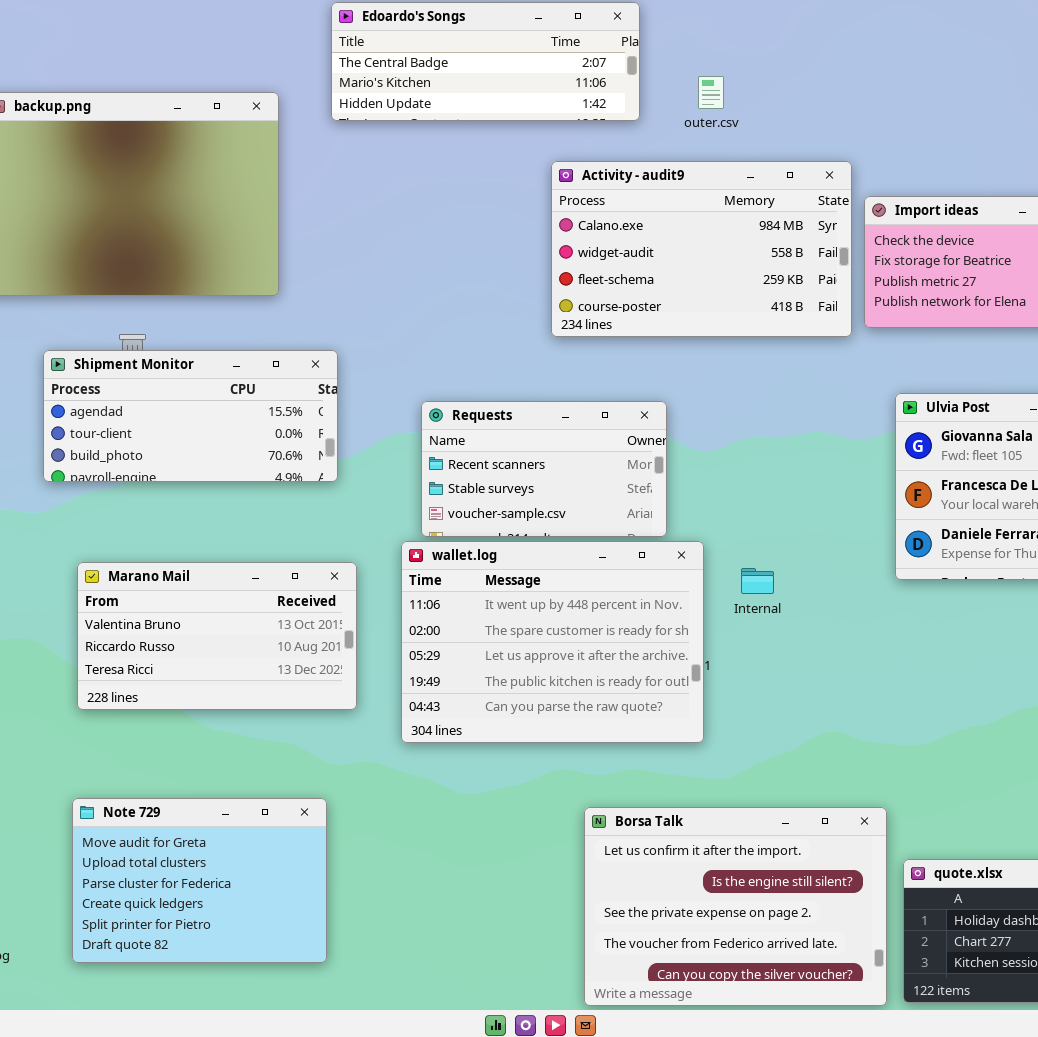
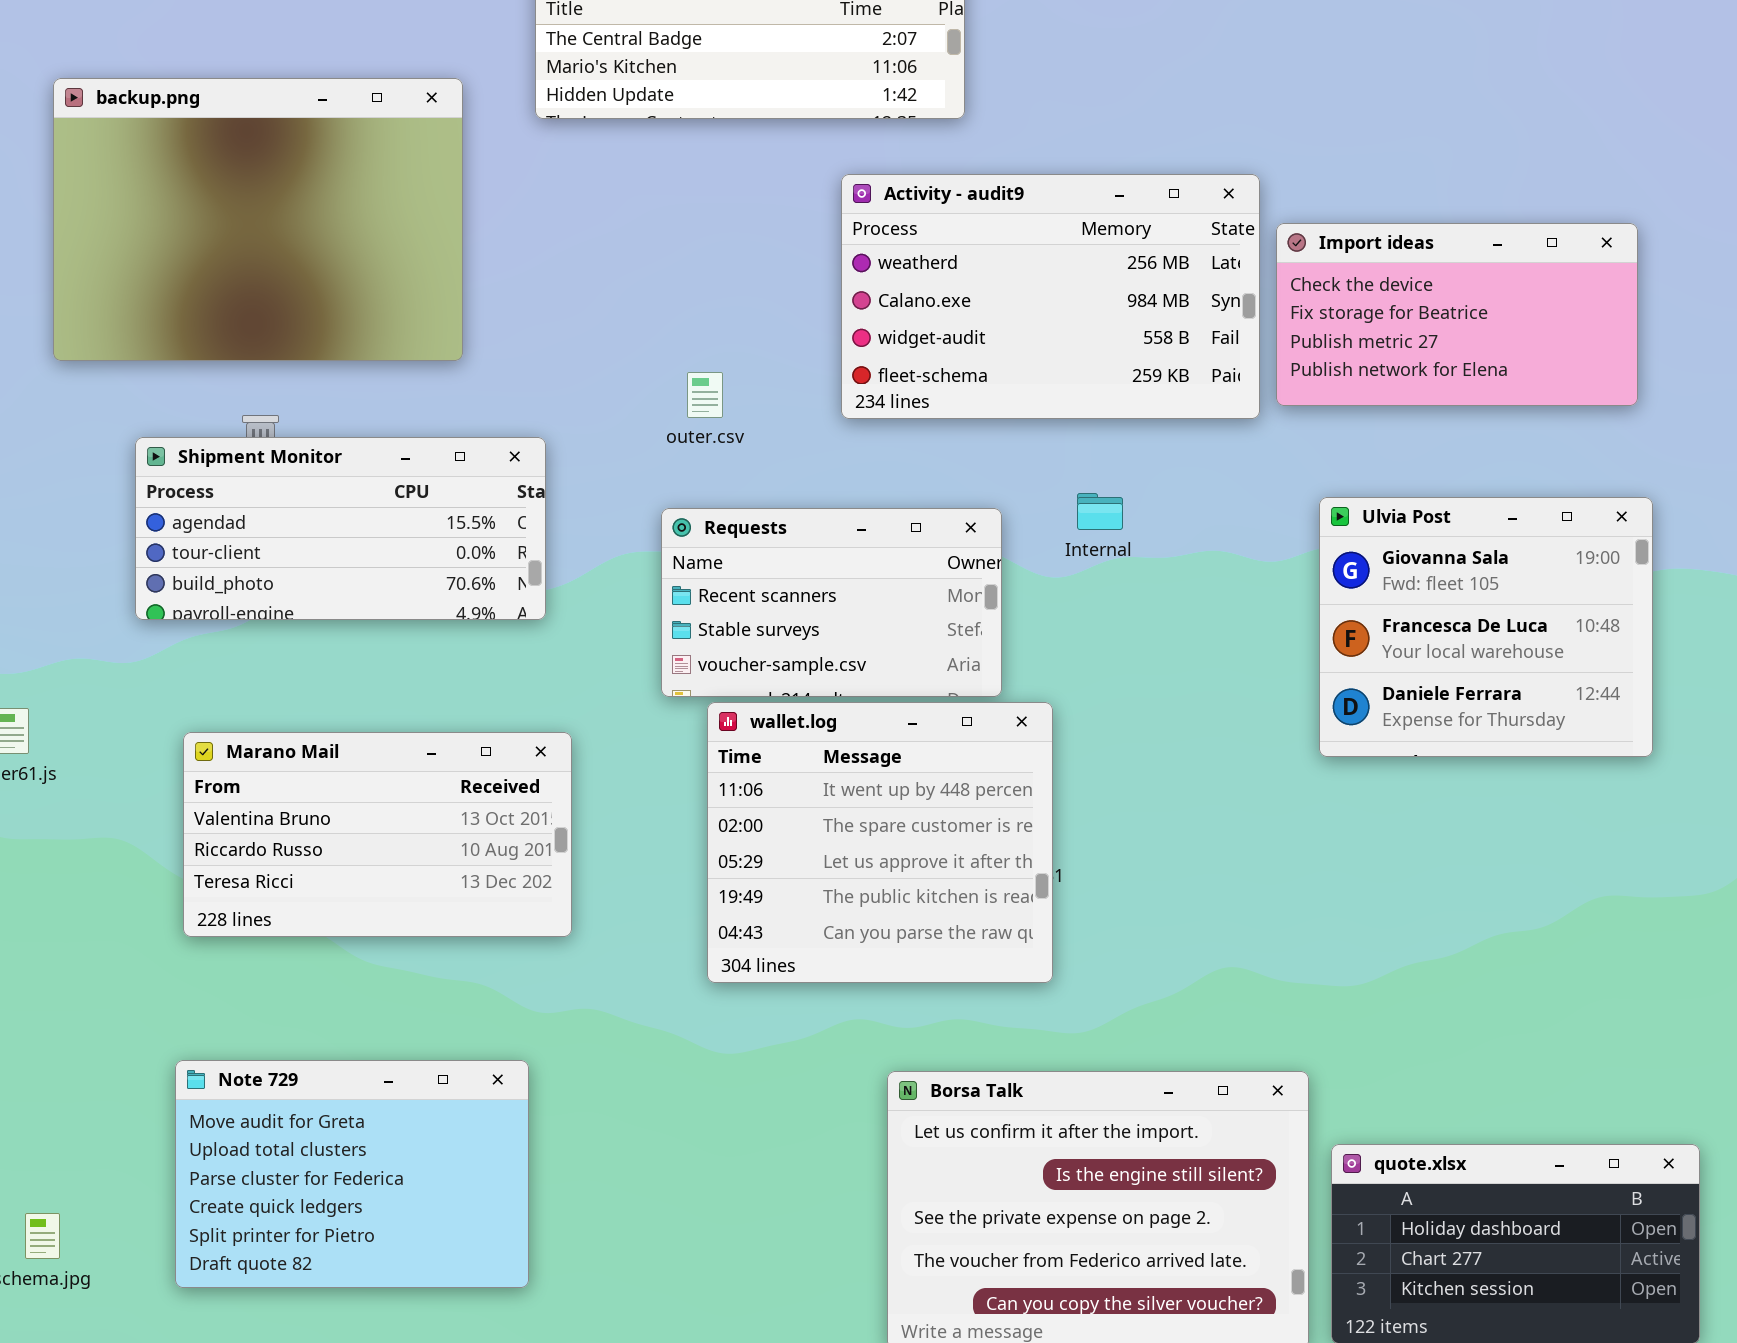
outer.csv: [698,76,724,109] -> [687,372,723,418], moved
Activity - audit9: [551,161,852,337] -> [841,174,1260,419], scrolled up 1 row
wallet.log: [401,541,704,743] -> [707,702,1053,983], resized
Internal: [741,568,774,594] -> [1077,493,1123,530], moved

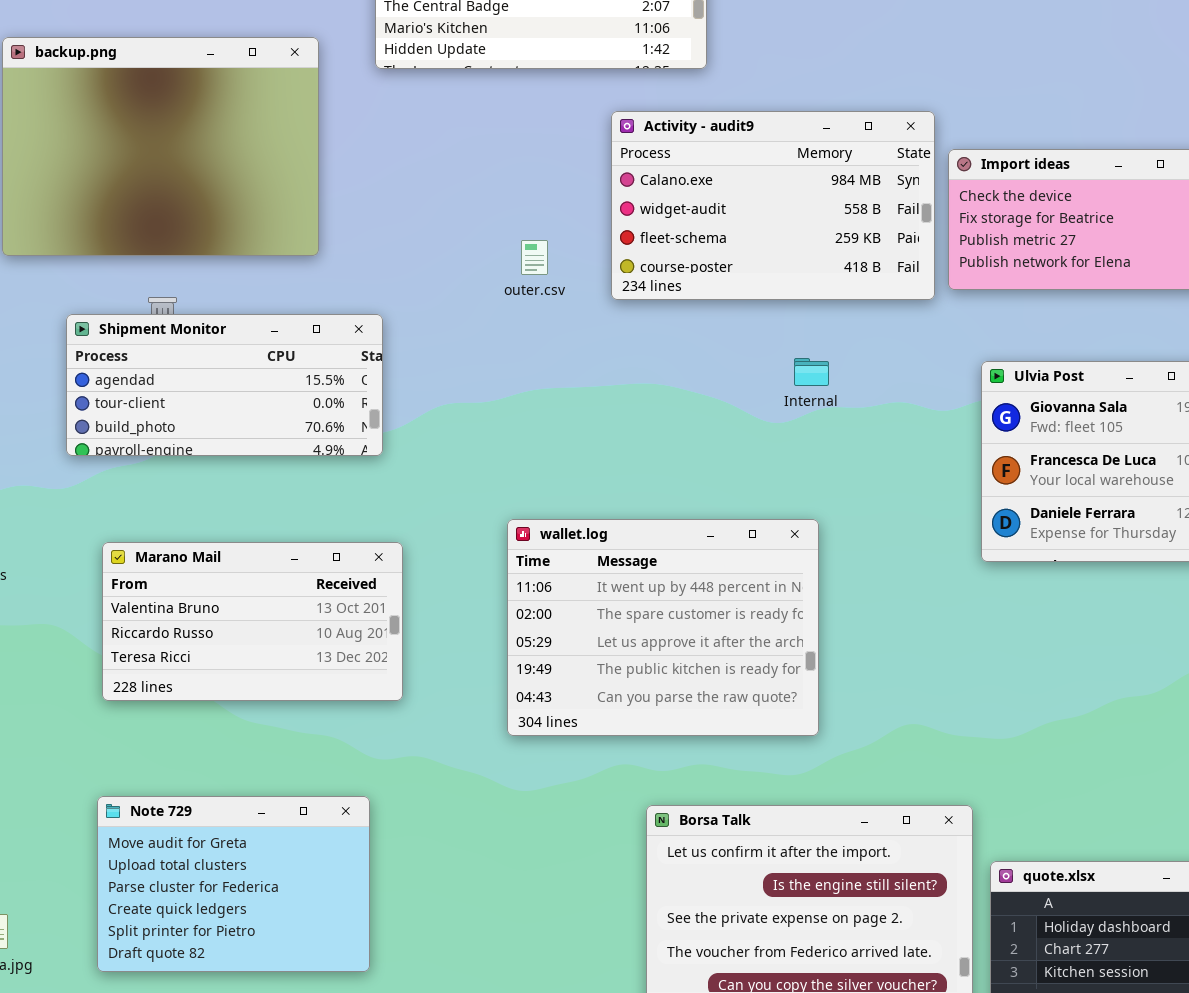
Activity - audit9: [841,174,1260,419] -> [611,111,935,300], scrolled down 1 row
outer.csv: [687,372,723,418] -> [521,240,548,275], moved
Requests: [661,508,1002,697] -> none, closed
wallet.log: [707,702,1053,983] -> [507,519,819,736], resized

